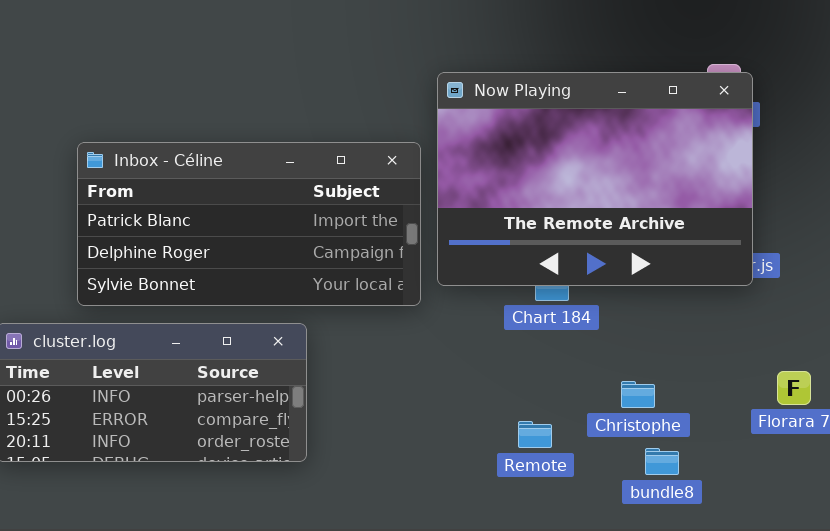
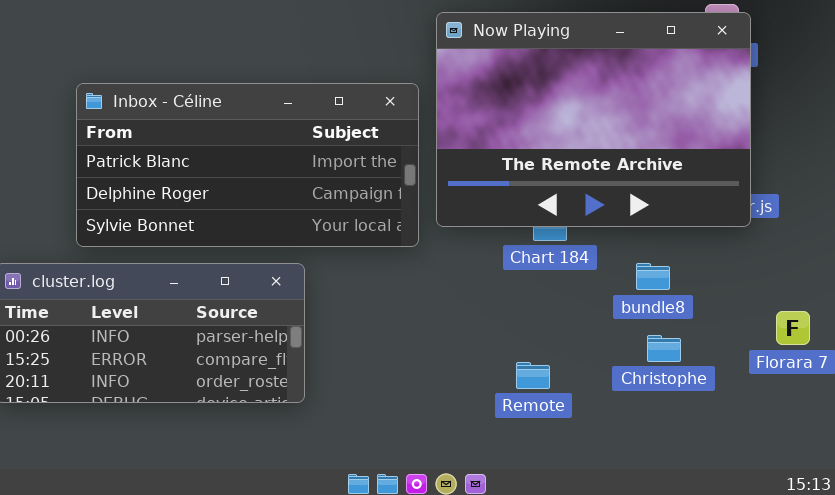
Christophe: [621,381,655,408] -> [647,335,681,362], moved
bundle8: [645,448,679,475] -> [636,263,670,290], moved

